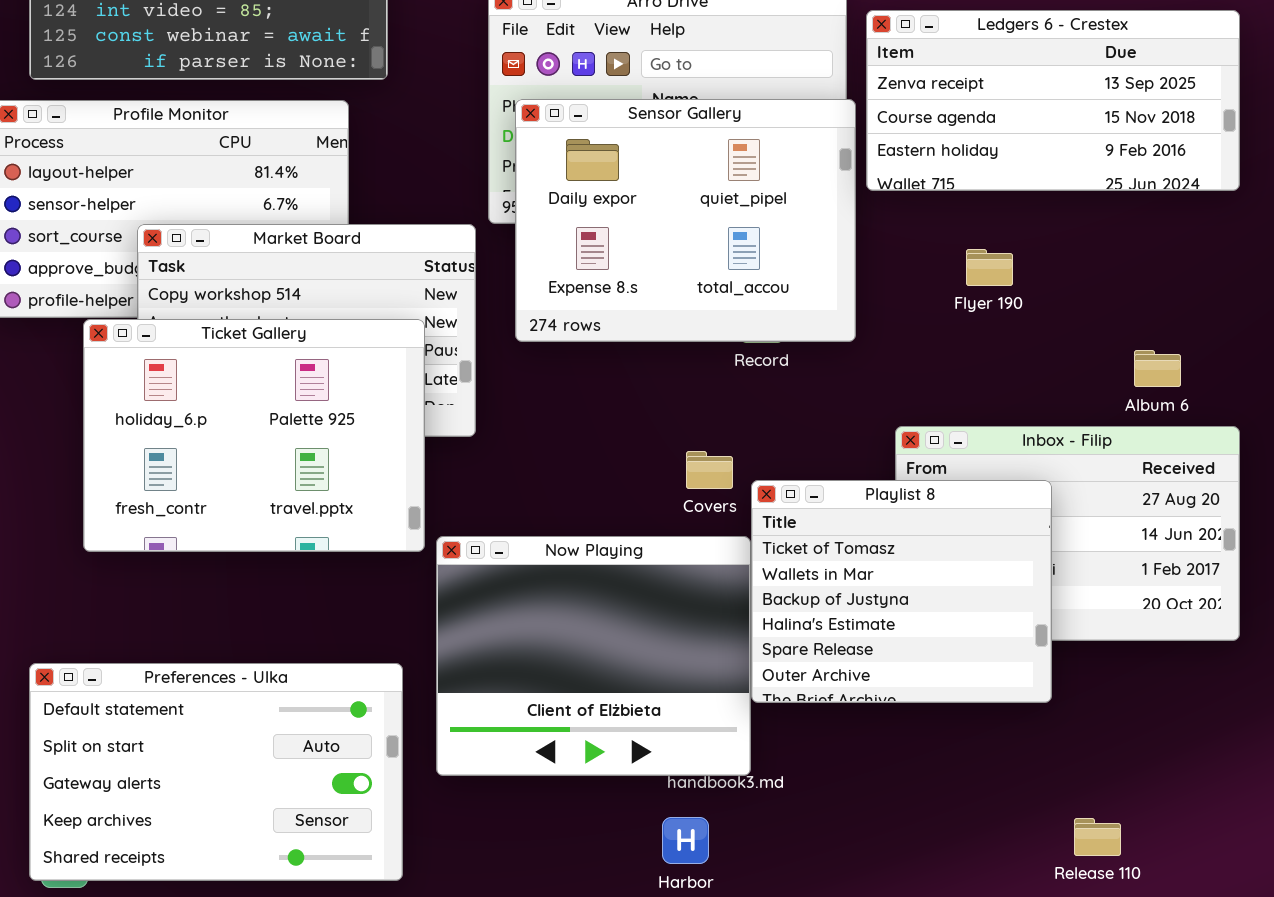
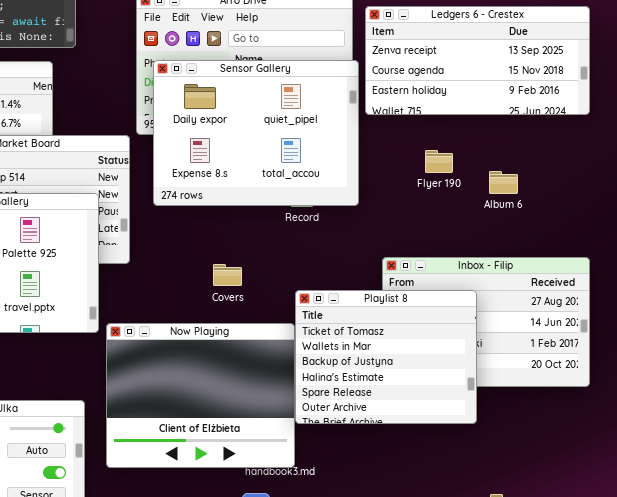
Album 6: [1134,350,1181,387] -> [489,171,518,194], moved
Covers: [686,451,733,489] -> [213,264,242,286], moved

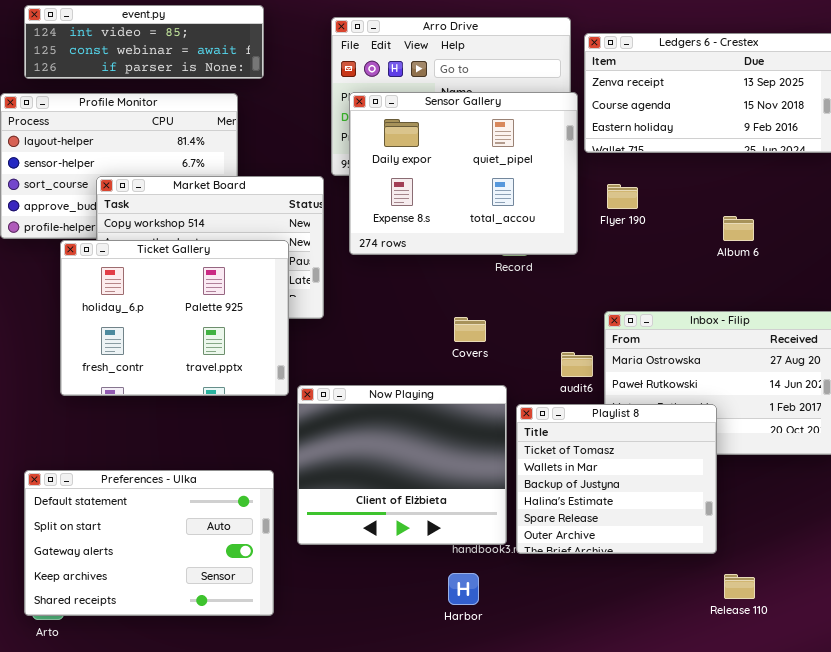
Flyer 190: [425,150,453,173] -> [607,184,638,209], moved
Covers: [213,264,242,286] -> [454,317,486,342], moved
Playlist 8: [295,290,477,424] -> [516,404,717,554], moved

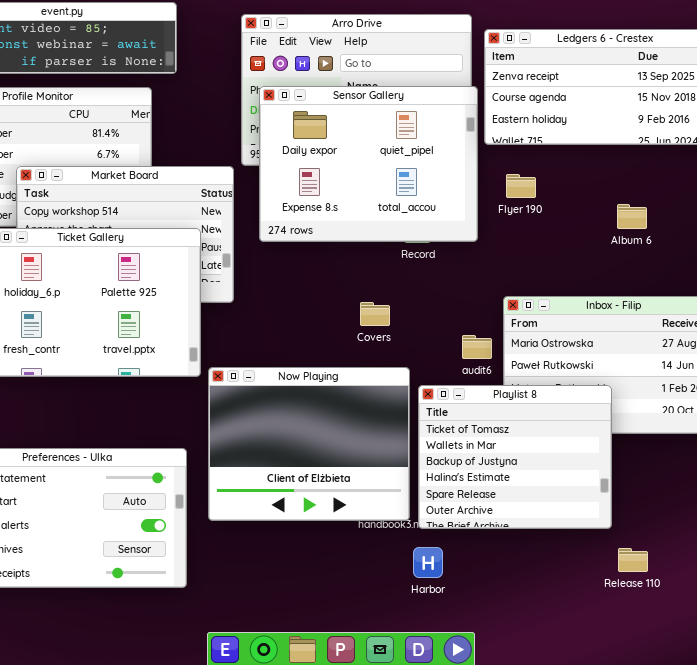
Harbor: [448,573,479,605] -> [413,547,443,578], moved

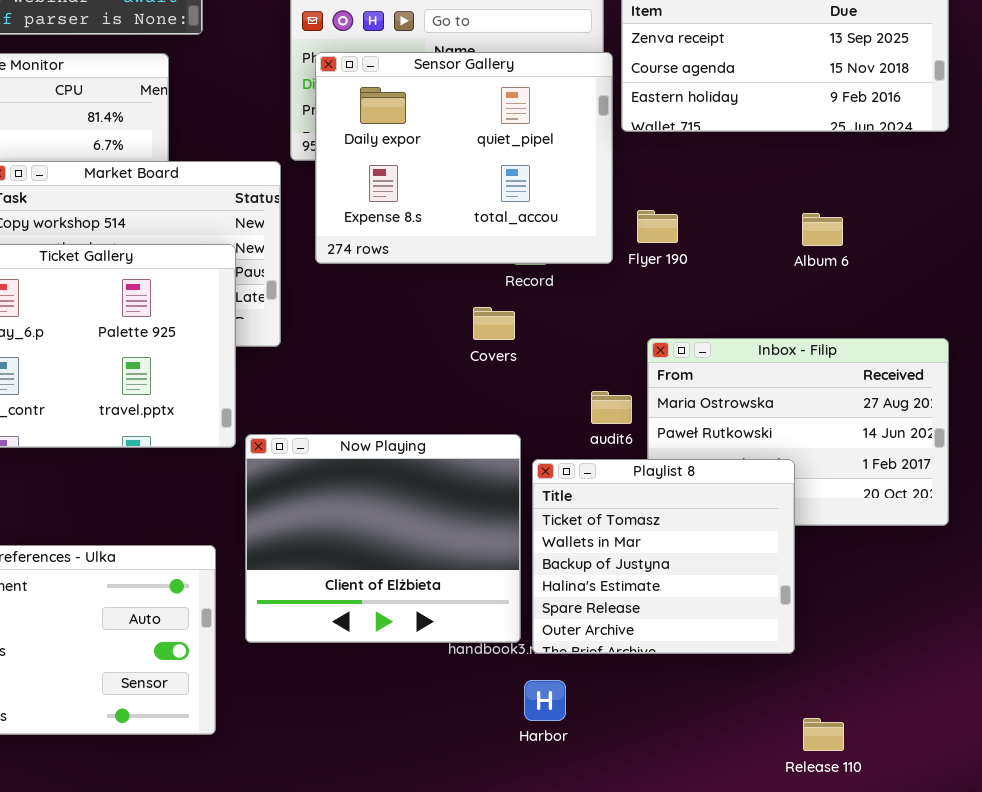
Flyer 190: [506,174,536,198] -> [637,210,678,243], moved
Covers: [360,302,390,326] -> [473,307,515,340], moved
Release 110: [618,548,648,572] -> [803,718,844,751], moved

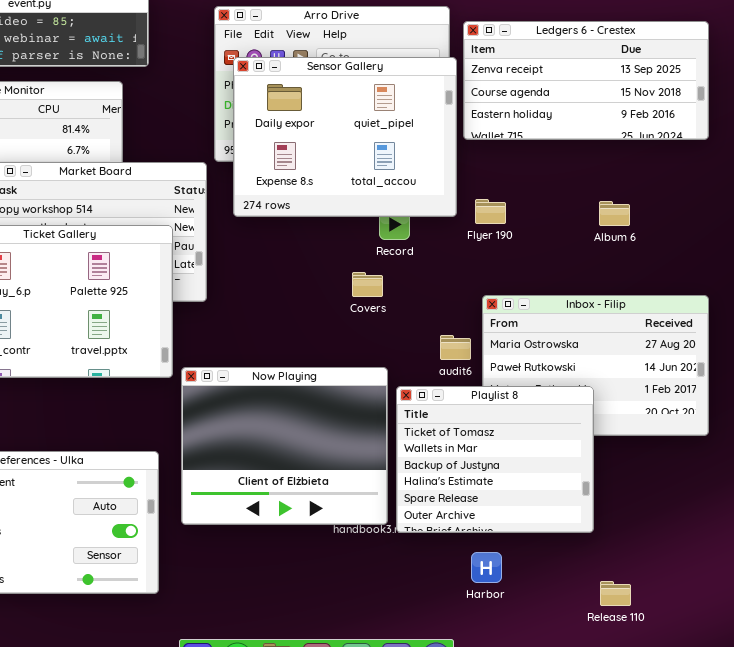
Sensor Gallery: [315,52,613,264] -> [233,57,457,217], moved
Harbor: [524,680,566,721] -> [471,552,502,583], moved

